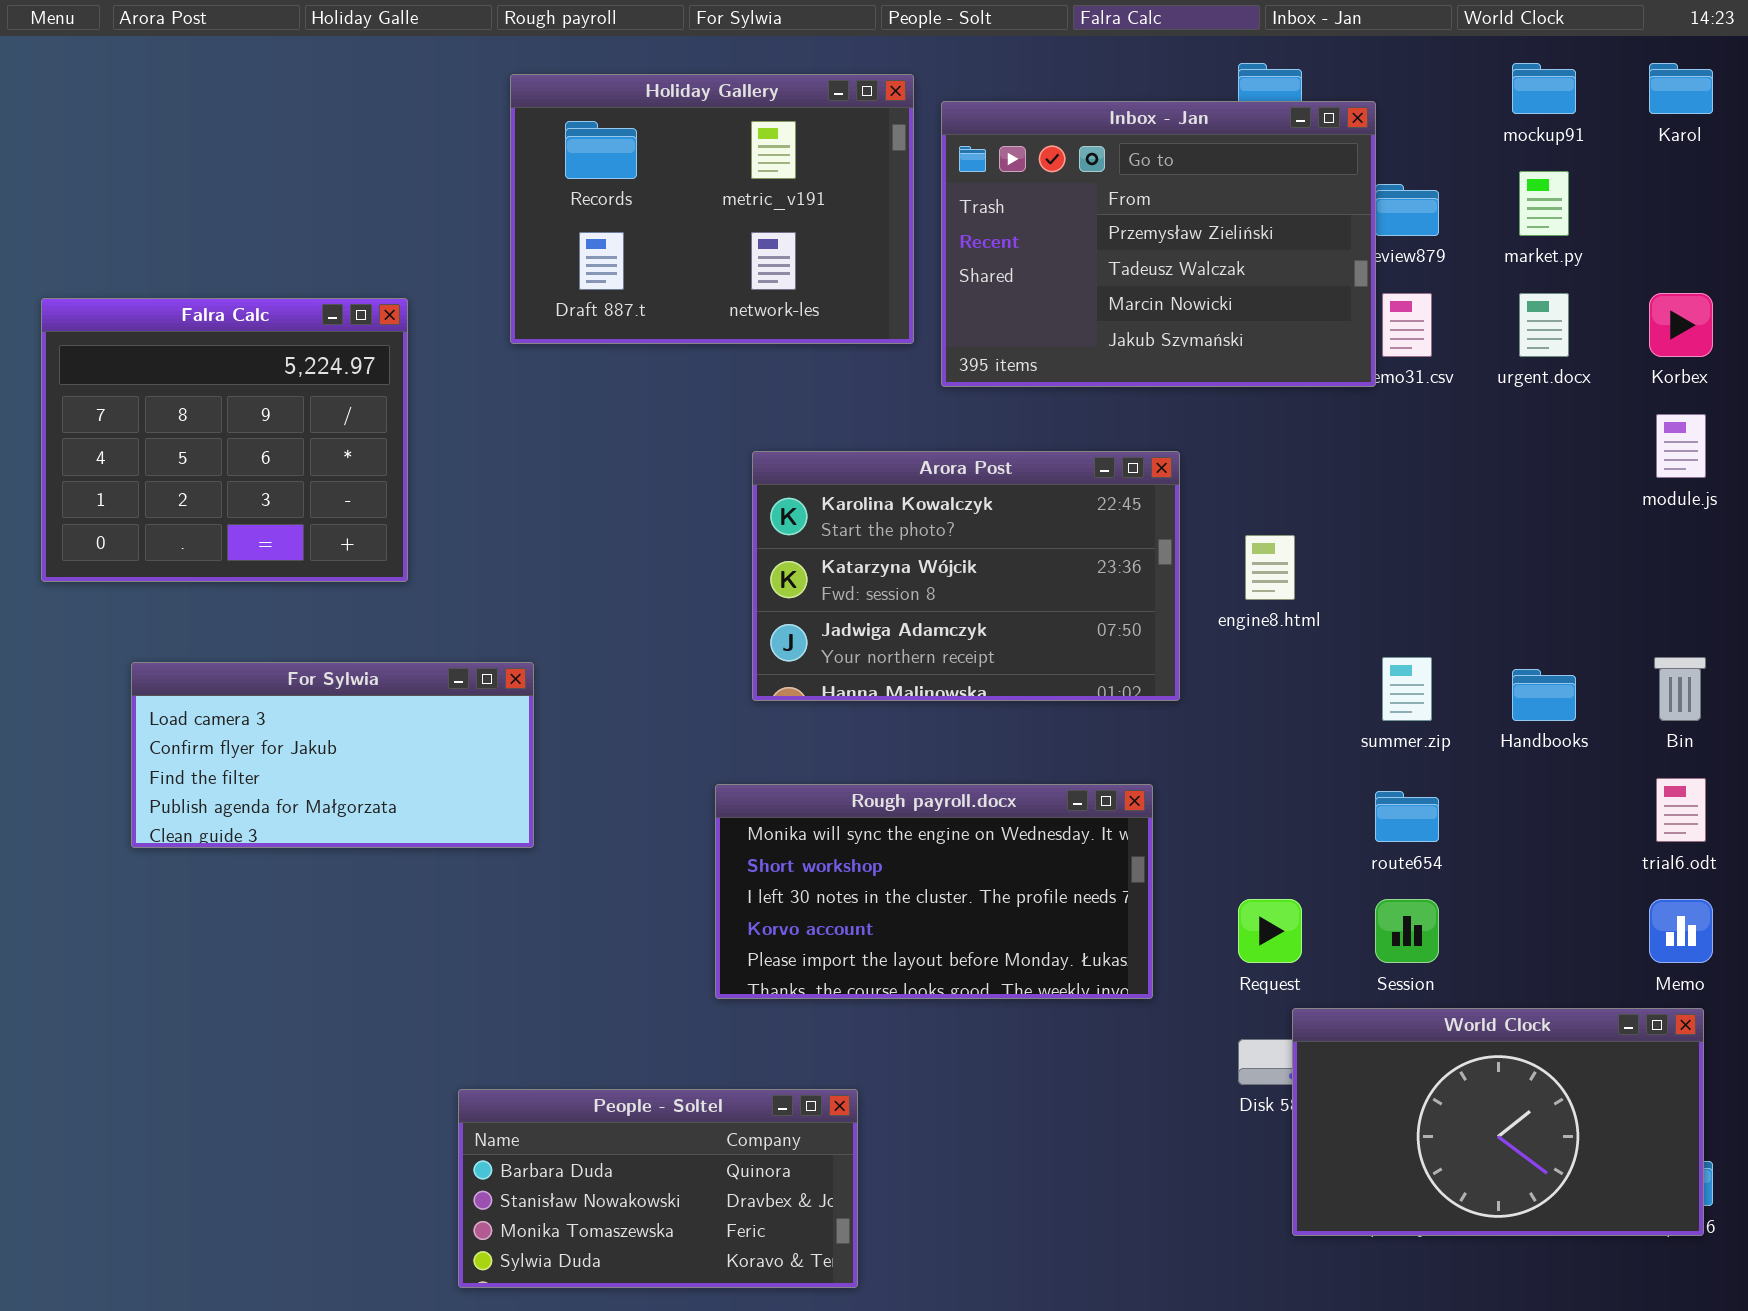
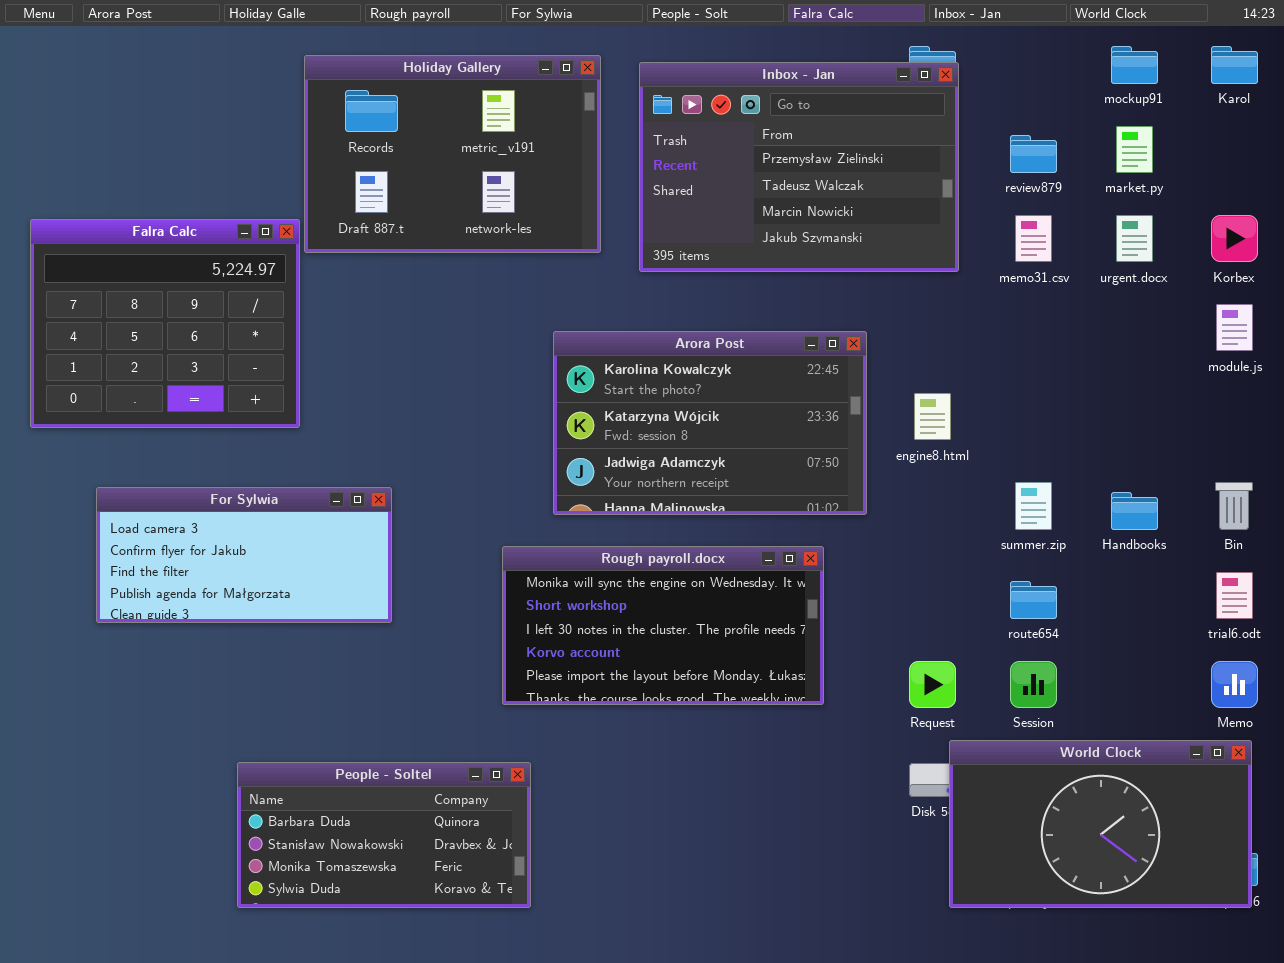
Holiday Gallery: [510,74,914,344] -> [304,55,601,253], moved
Inbox - Jan: [941,101,1376,387] -> [639,62,959,272], moved
Rough payroll.docx: [715,784,1153,999] -> [502,546,824,705], moved
People - Soltel: [458,1089,858,1288] -> [237,762,531,908], moved

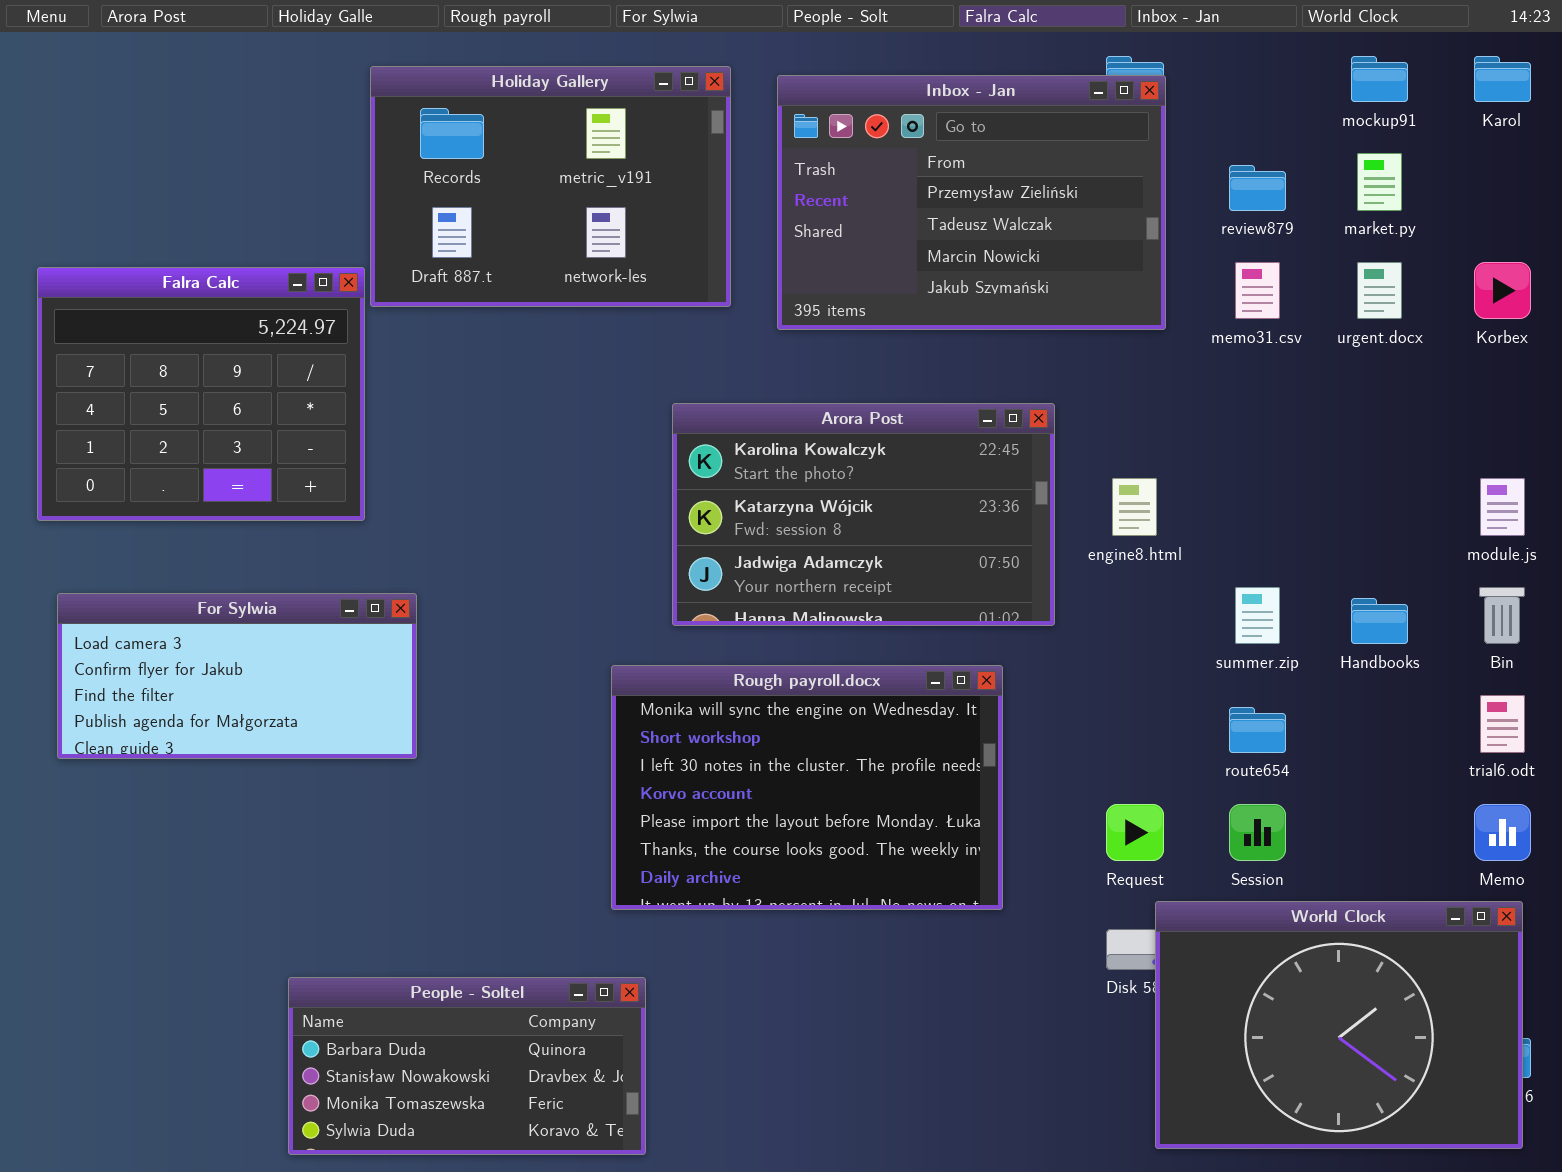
module.js: [1216,304,1253,351] -> [1480,478,1525,536], moved
For Sylwia: [96,487,392,623] -> [57,593,417,759], moved
Rough payroll.docx: [502,546,824,705] -> [611,665,1003,910], resized
World Clock: [949,740,1252,908] -> [1155,901,1523,1149], resized
People - Soltel: [237,762,531,908] -> [288,977,646,1155], moved

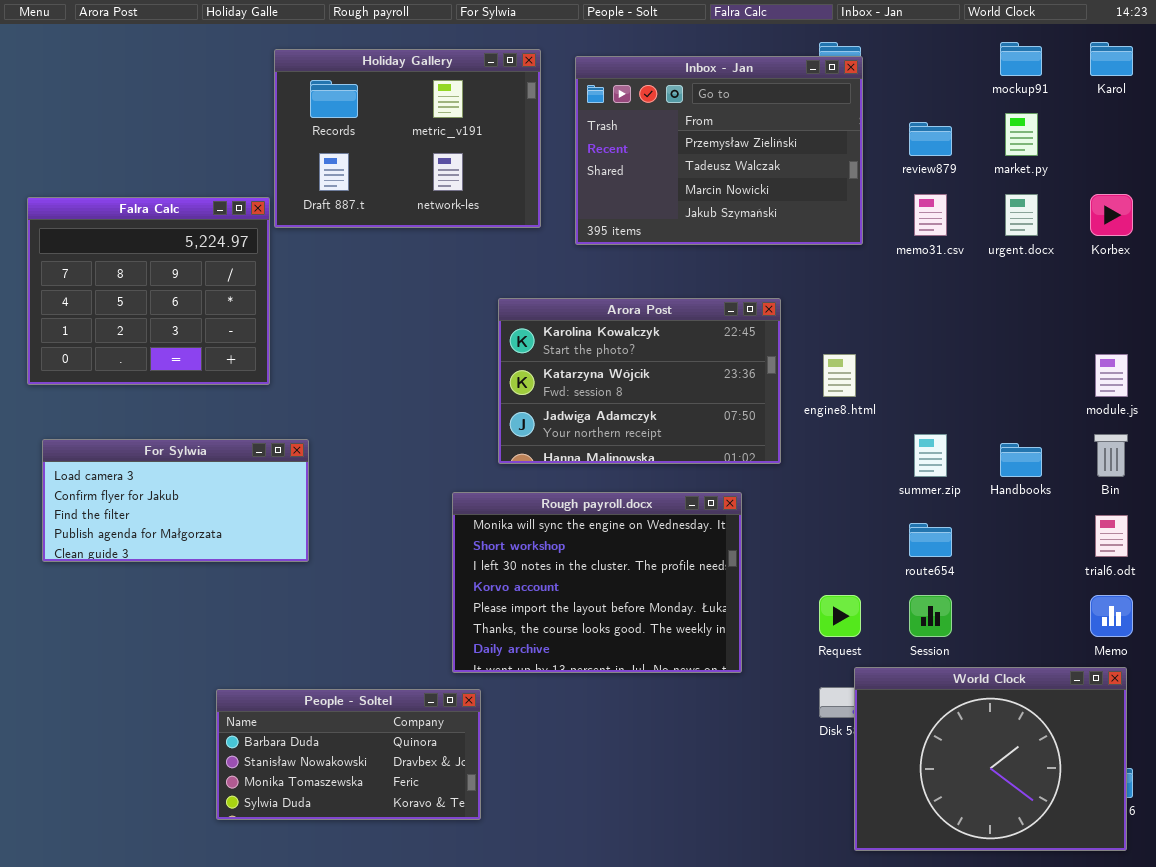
People - Soltel: [288,977,646,1155] -> [216,689,481,820], moved

